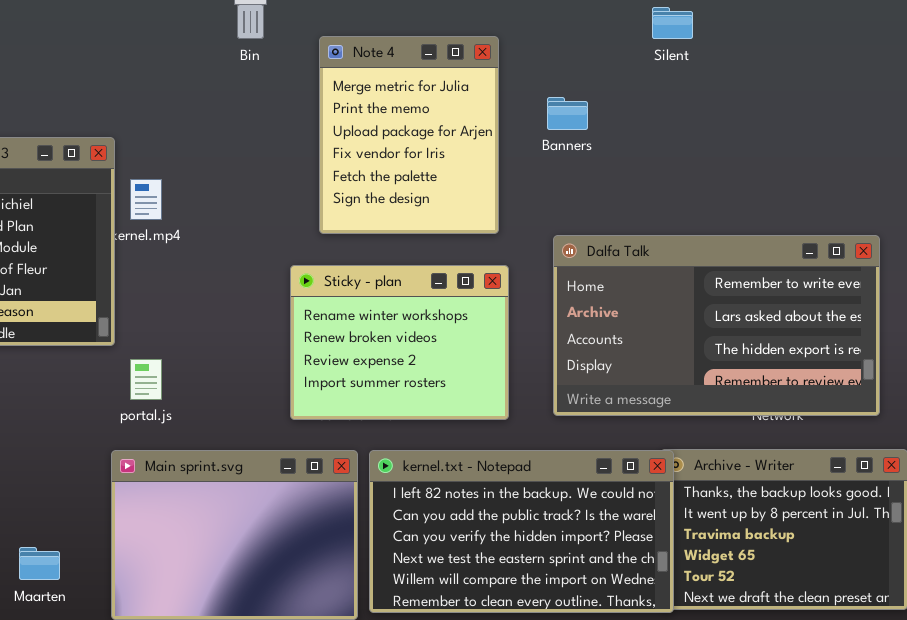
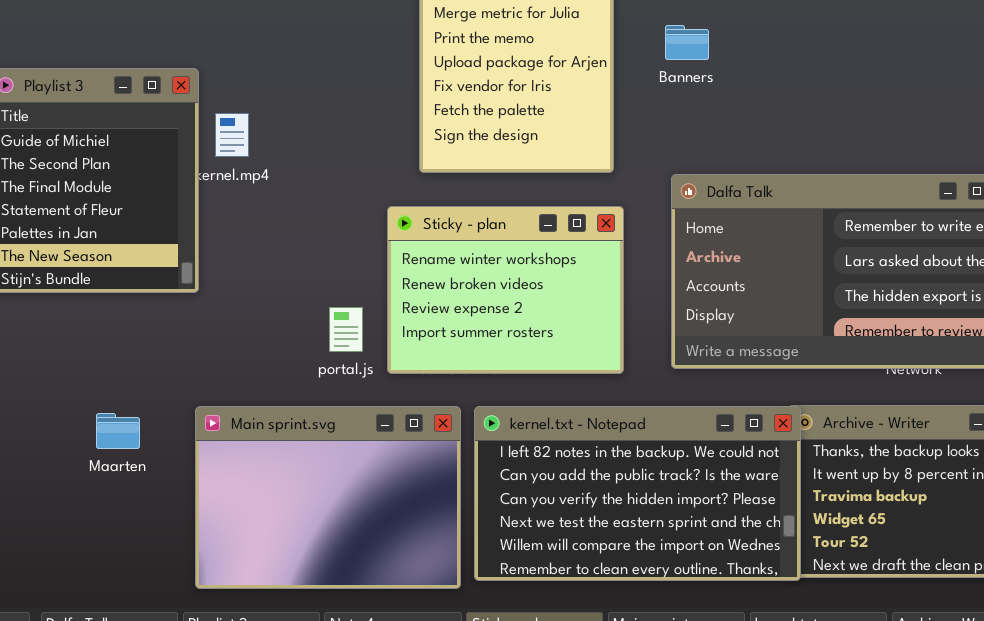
portal.js: [130,359,162,400] -> [329,307,363,352], moved
Maarten: [19,547,60,580] -> [96,413,140,449], moved

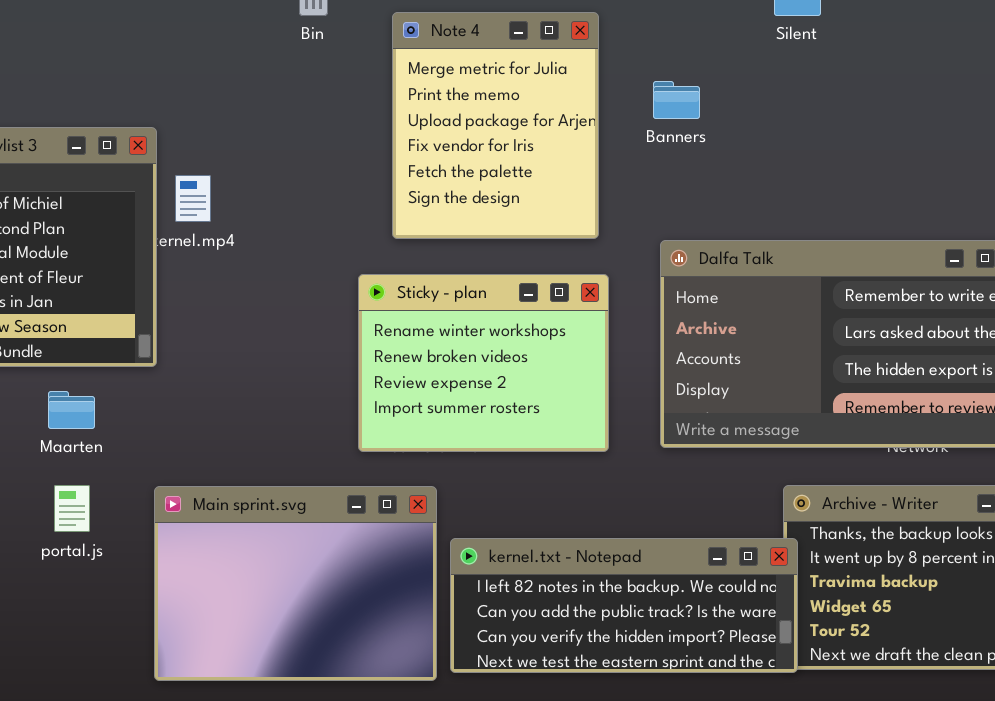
portal.js: [329,307,363,352] -> [54,485,90,532], moved
kernel.txt - Notepad: [474,406,801,581] -> [450,538,798,673], resized
Maarten: [96,413,140,449] -> [48,391,95,429], moved

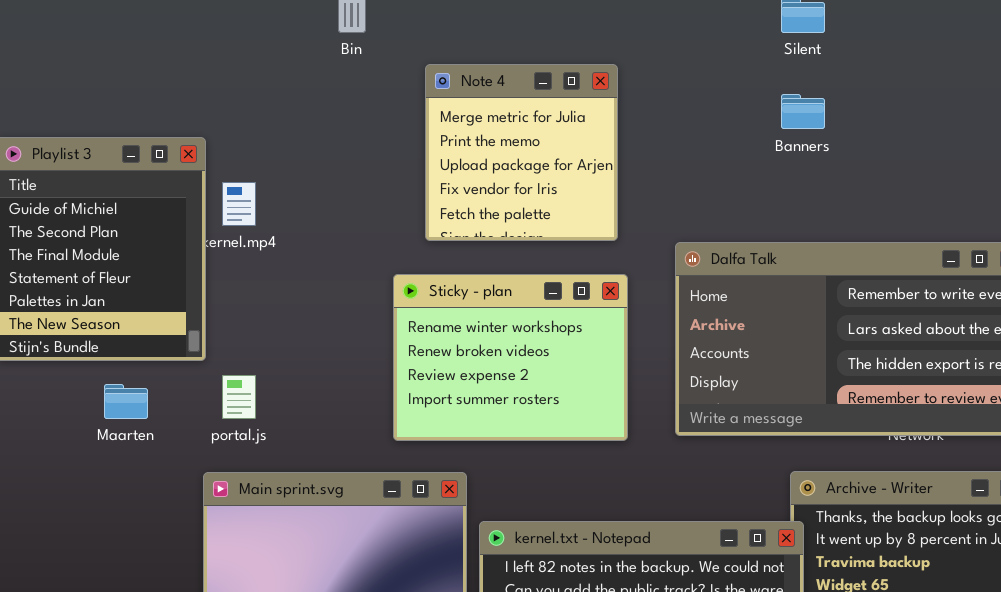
Note 4: [392,12,599,239] -> [425,64,618,241], resized
Banners: [653,81,700,119] -> [781,94,825,129], moved
portal.js: [54,485,90,532] -> [222,375,256,419], moved

